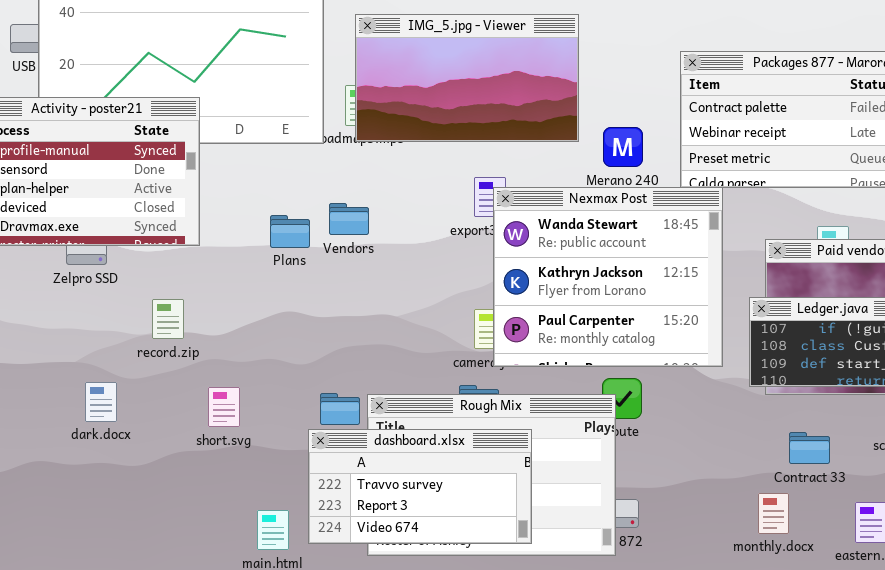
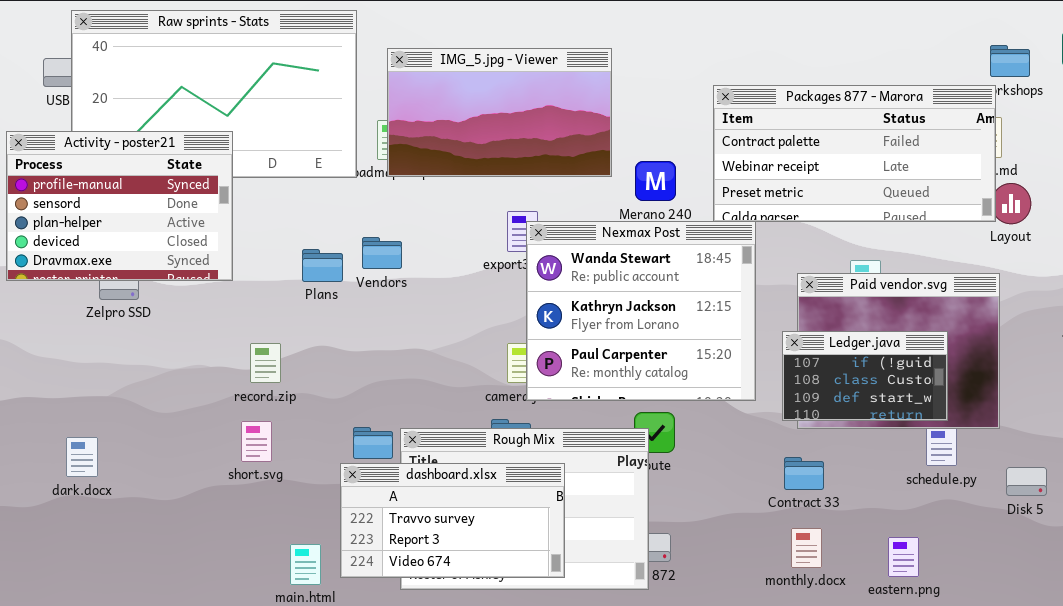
record.zip: [152,299,184,339] -> [250,343,281,383], moved
dark.docx: [85,382,117,422] -> [66,437,98,477], moved
Contract 33: [789,432,830,464] -> [784,457,824,490], moved

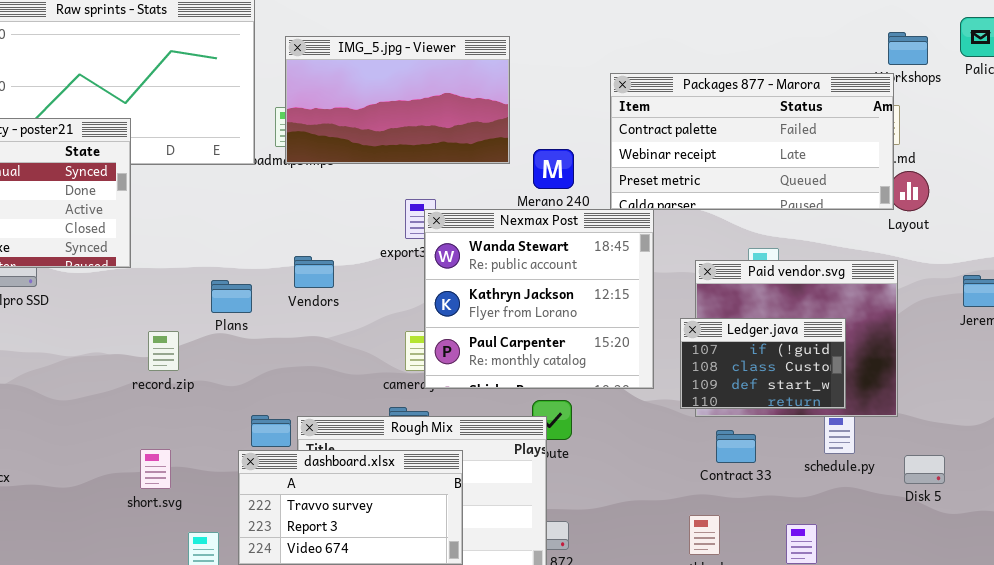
Vendors: [362,237,402,269] -> [294,256,334,288], moved
Plans: [302,249,343,282] -> [211,280,252,313], moved
short.svg: [241,421,272,462] -> [140,449,171,489], moved
Contract 33: [784,457,824,490] -> [716,430,756,463], moved

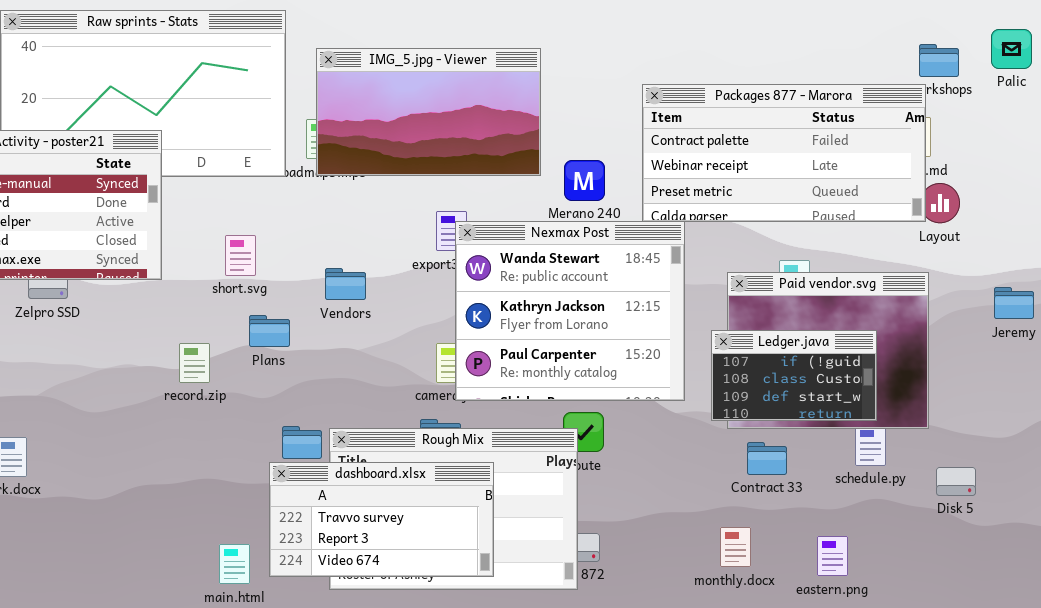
Plans: [211,280,252,313] -> [249,315,290,347], moved
short.svg: [140,449,171,489] -> [225,235,256,276], moved

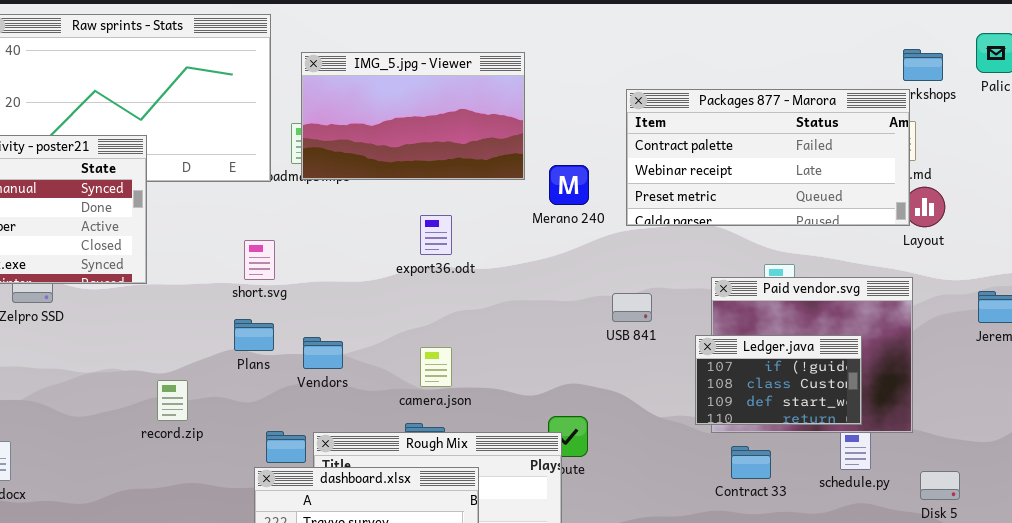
Nexmax Post: [455,221,685,401] -> none, closed
short.svg: [225,235,256,276] -> [244,240,275,280], moved
Vendors: [325,268,366,300] -> [303,337,343,369], moved
record.zip: [179,343,210,383] -> [157,380,188,421], moved

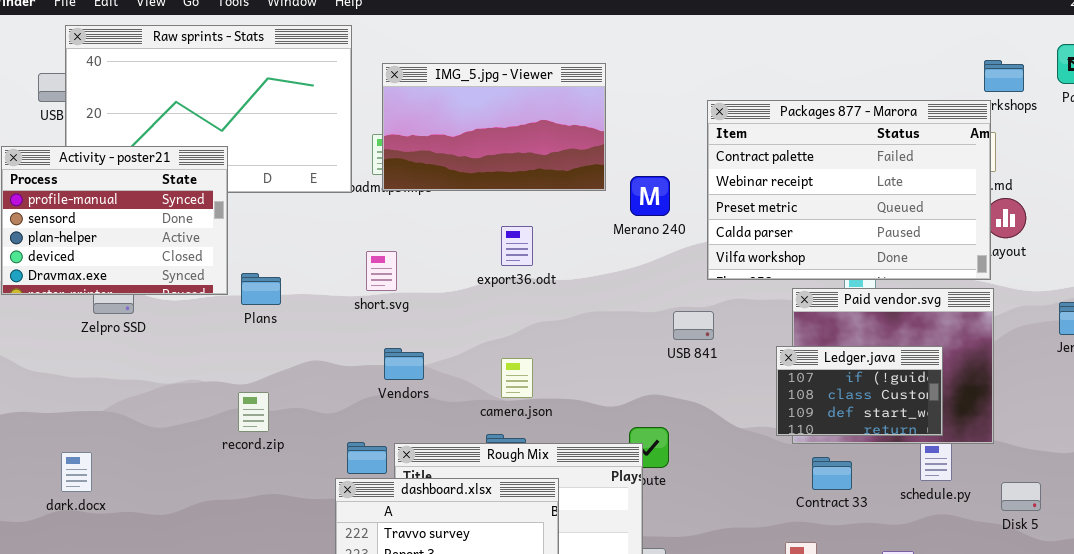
Packages 877 - Marora: [626,89,910,226] -> [707,100,991,280], resized
short.svg: [244,240,275,280] -> [366,251,397,291], moved
USB 841: [612,293,652,322] -> [673,311,714,340], moved
Plans: [234,319,274,351] -> [241,273,281,305], moved

